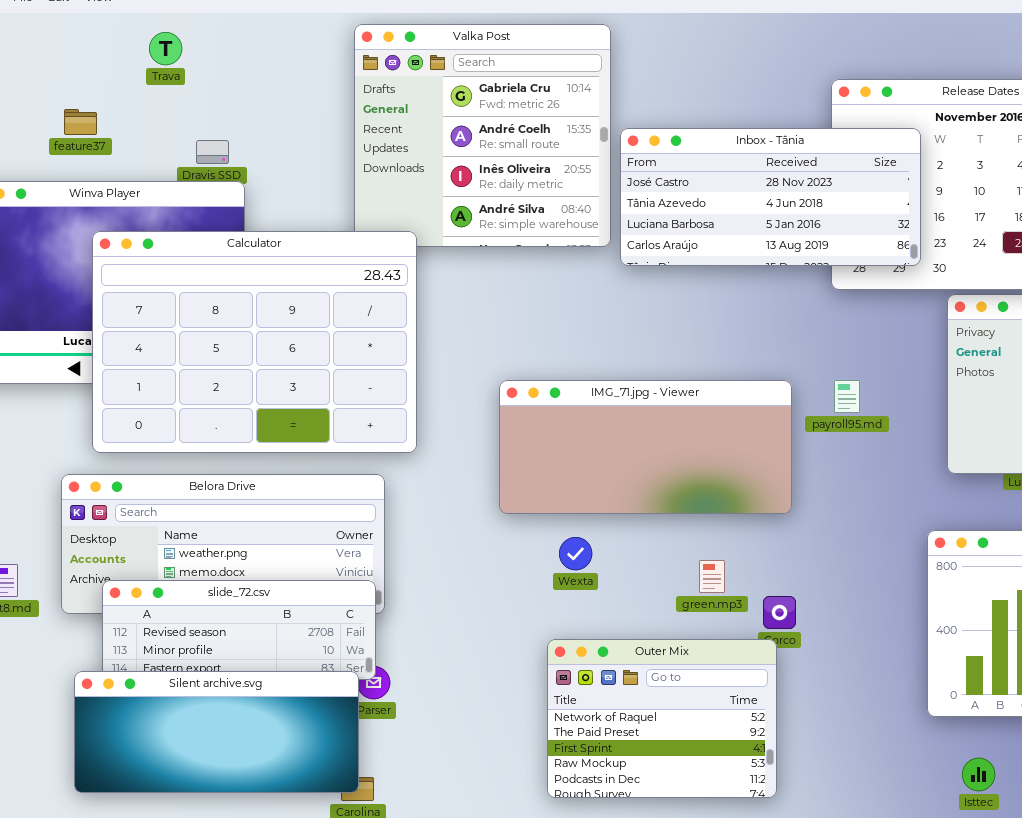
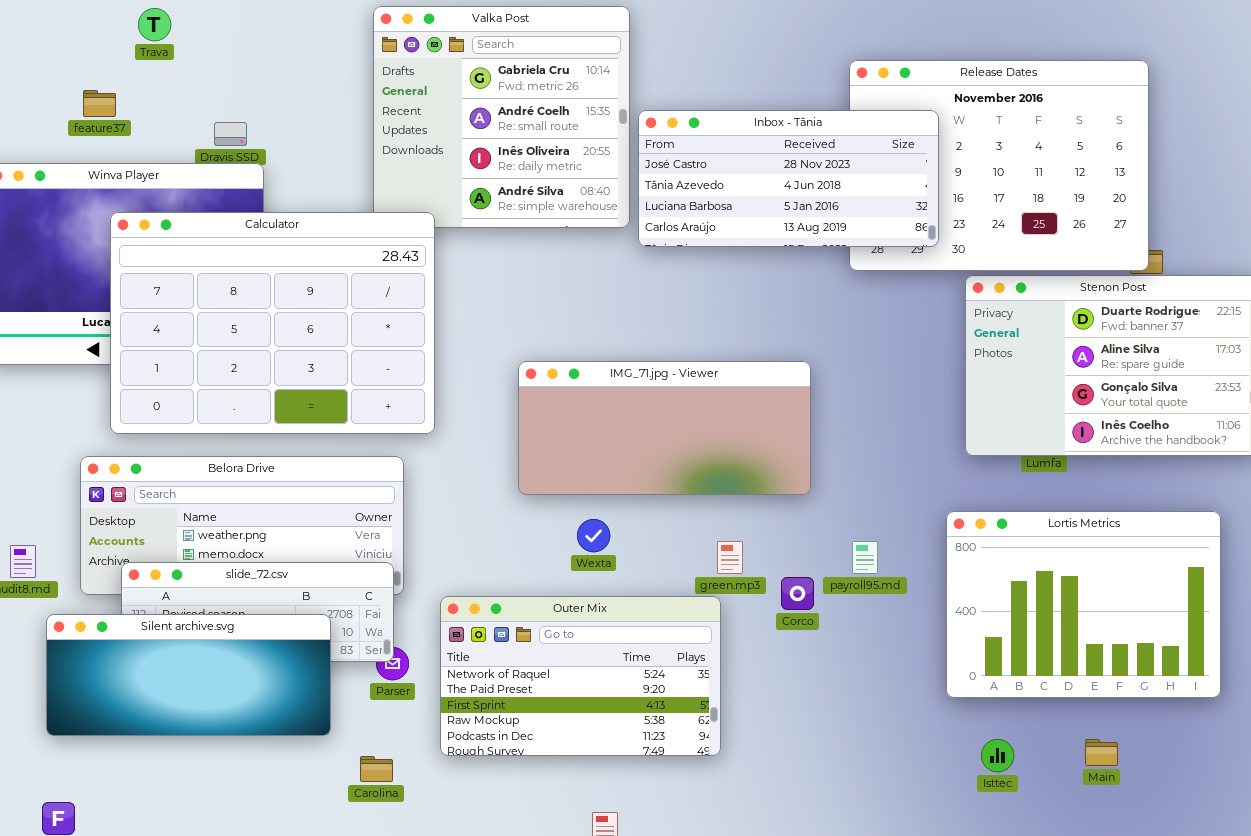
Trava: [149,32,182,65] -> [138,8,171,41], moved
payroll95.md: [834,380,860,413] -> [852,541,878,574], moved
Outer Mix: [547,639,777,798] -> [440,596,721,756], moved, resized
Silent archive.svg: [74,671,359,793] -> [46,614,331,736], moved

